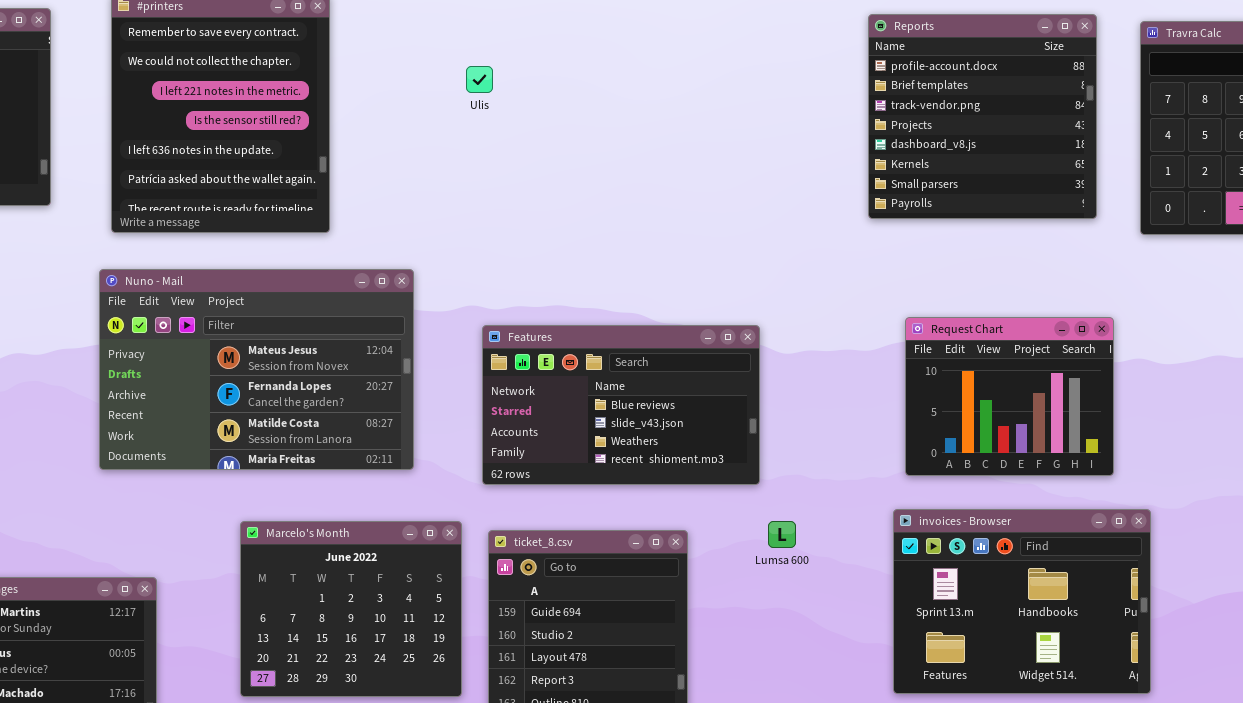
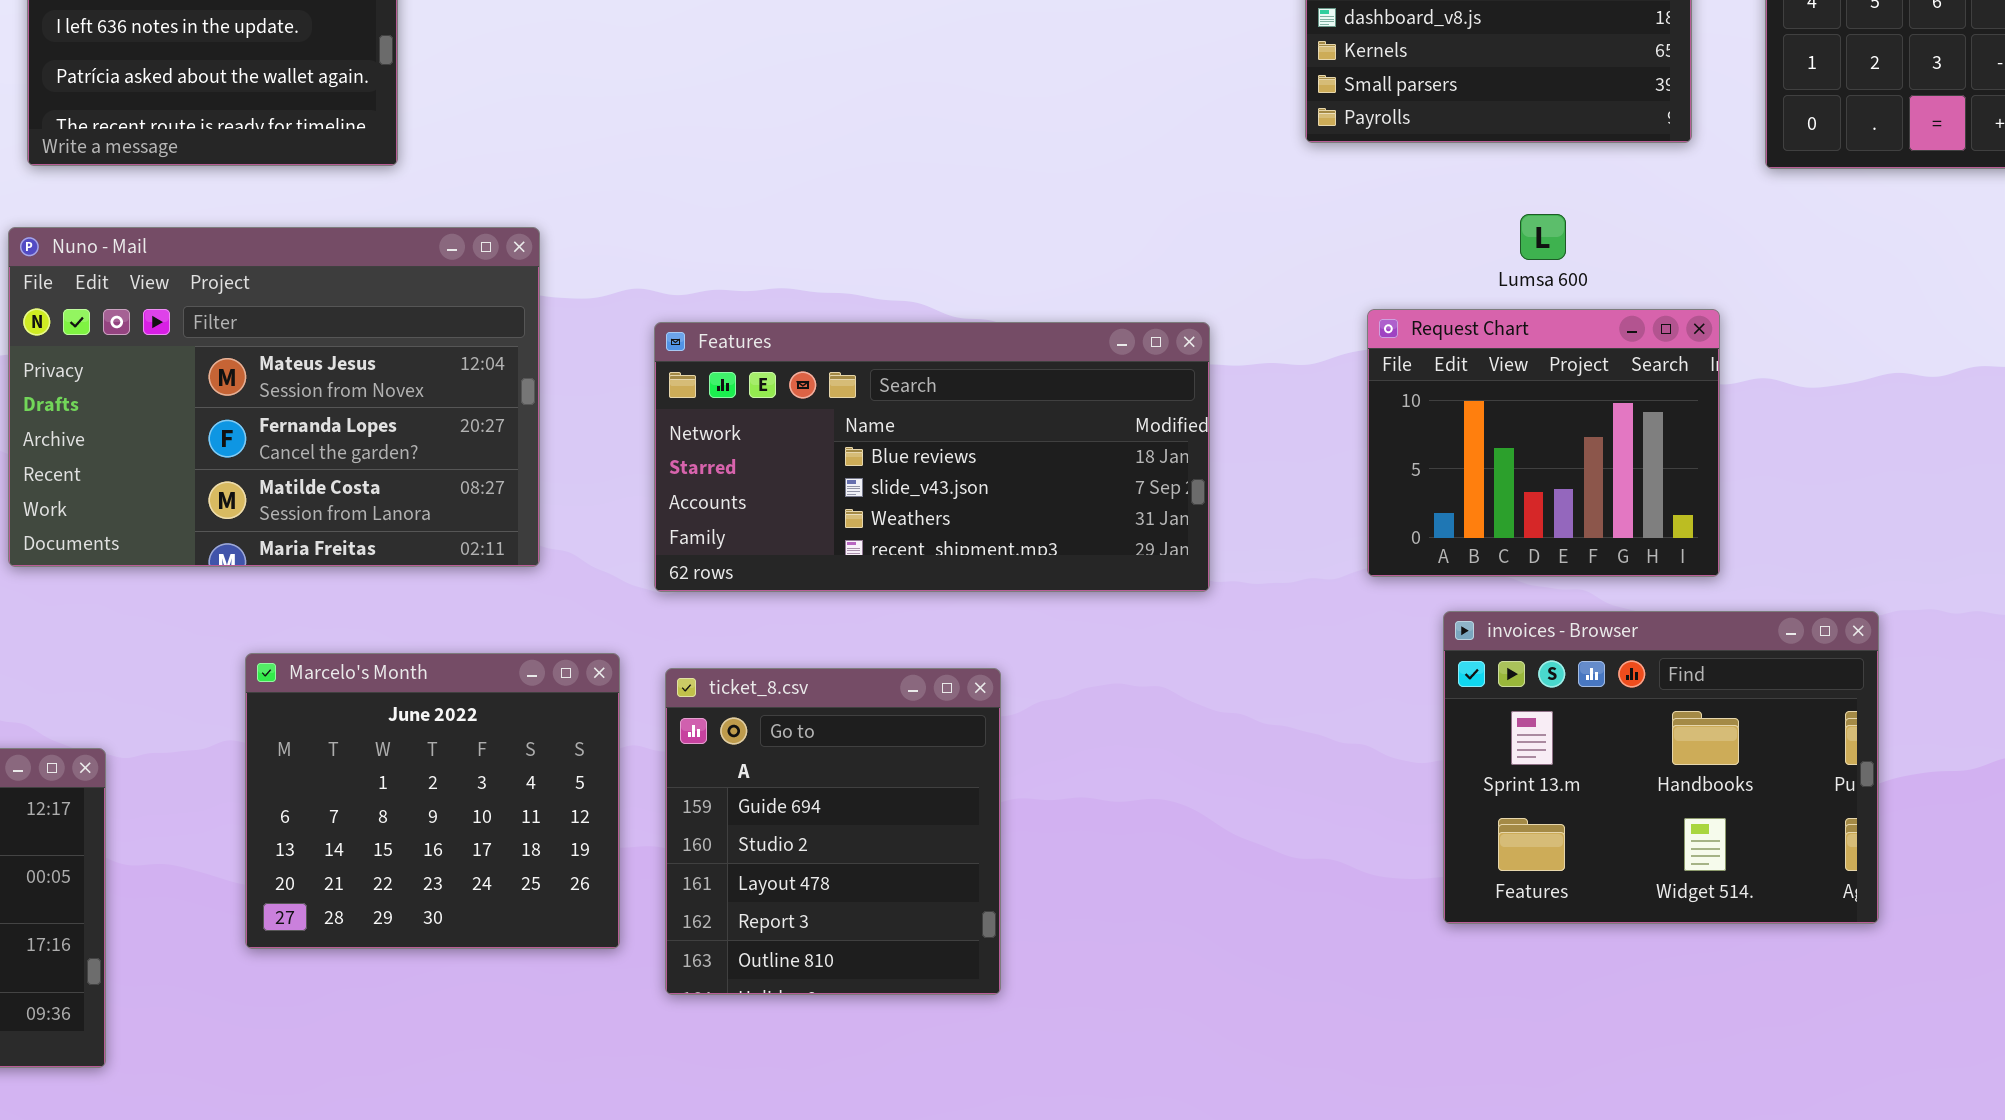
Features: [482,325,760,485] -> [654,322,1210,592], resized
invoices - Browser: [893,509,1151,694] -> [1443,611,1879,924], moved
Lumsa 600: [768,521,796,548] -> [1520,214,1566,260], moved

